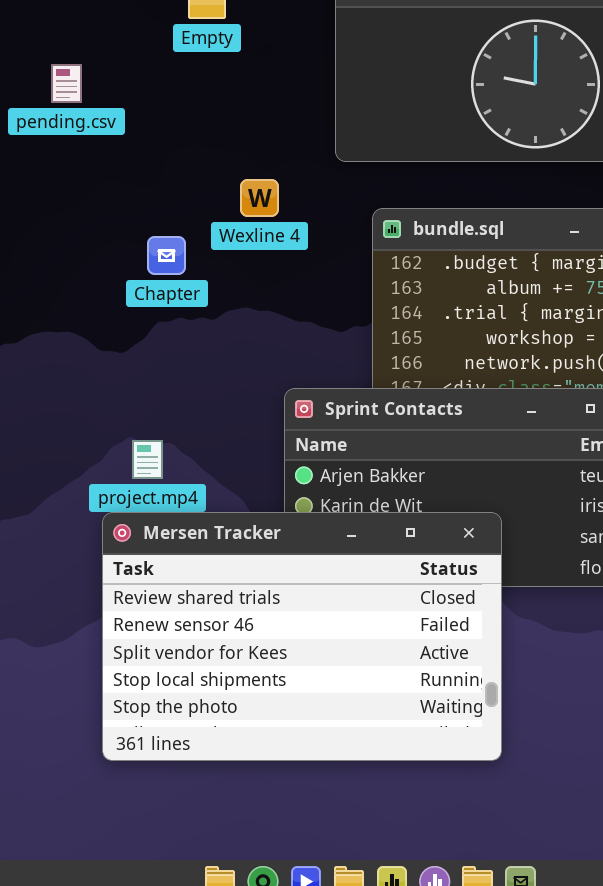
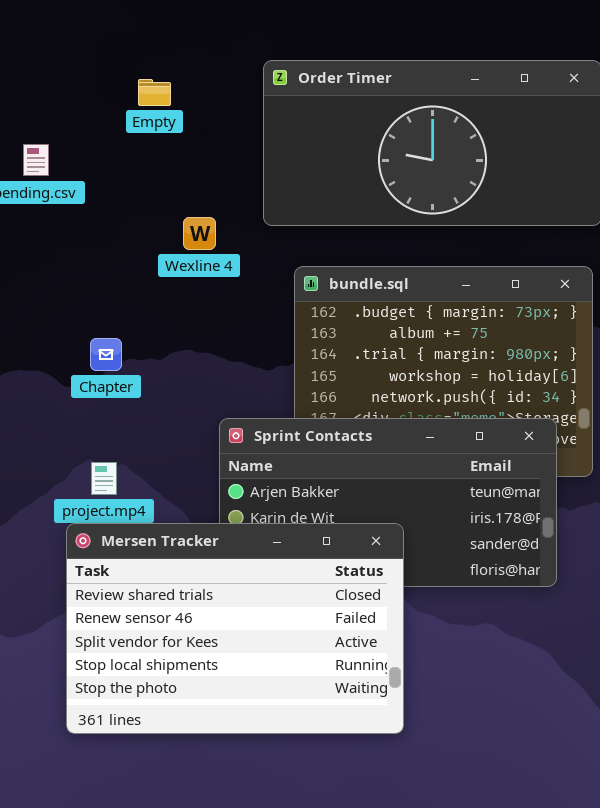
Wexline 4: [240,179,279,217] -> [183,217,216,250], moved
Chapter: [147,236,186,275] -> [90,338,122,371], moved

